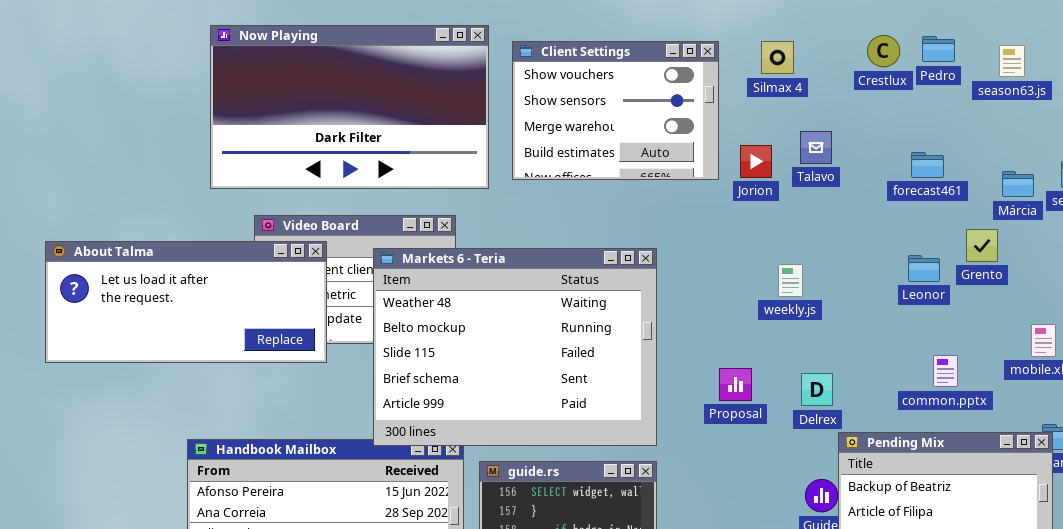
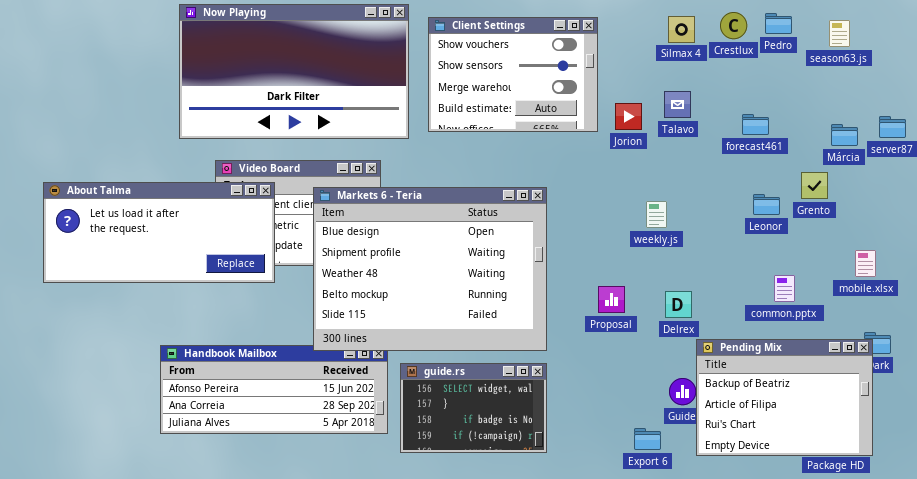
Silmax 4: [761,41,794,74] -> [668,16,695,43], moved
forecast461: [911,152,944,178] -> [742,114,769,135], moved
Markets 6 - Teria: [373,248,657,446] -> [313,187,547,351], scrolled up 2 rows

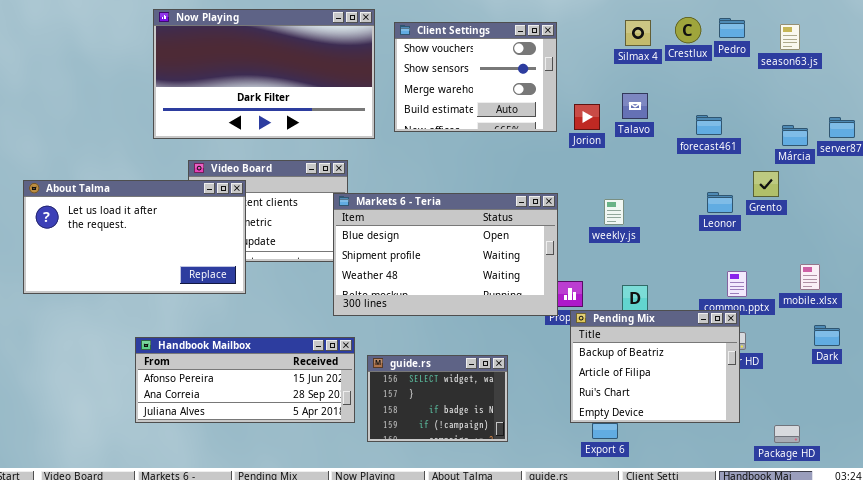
About Talma: [43,182,275,283] -> [23,180,246,294], resized
Markets 6 - Teria: [313,187,547,351] -> [333,193,558,316], moved, resized
mobile.xlsx: [855,250,876,277] -> [800,264,820,290], moved
Pending Mix: [696,339,873,456] -> [570,310,740,423], moved

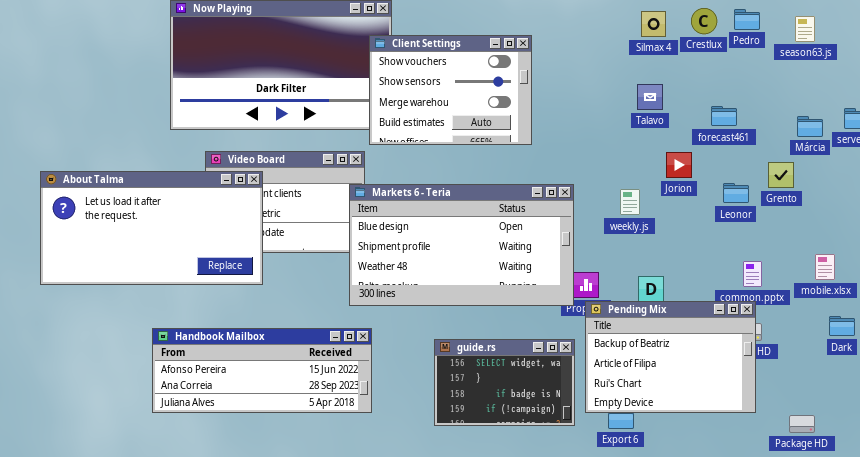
Client Settings: [394,22,557,132] -> [369,35,532,145], moved
Jorion: [574,104,600,130] -> [666,152,692,178], moved
guide.rs: [367,355,508,442] -> [434,339,575,426], moved

